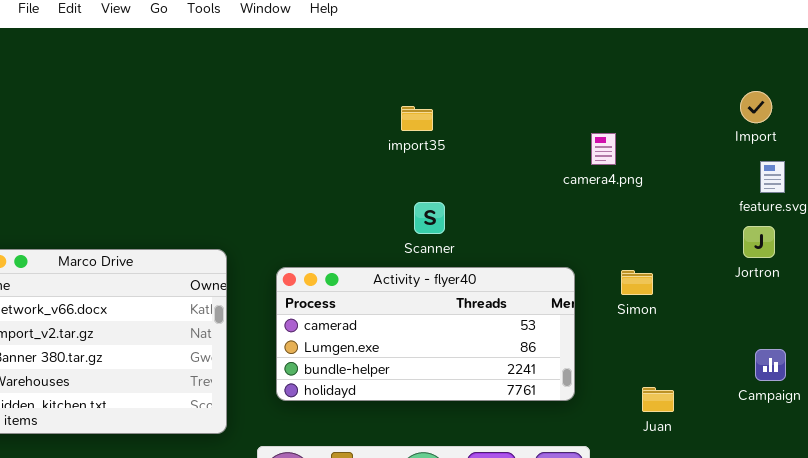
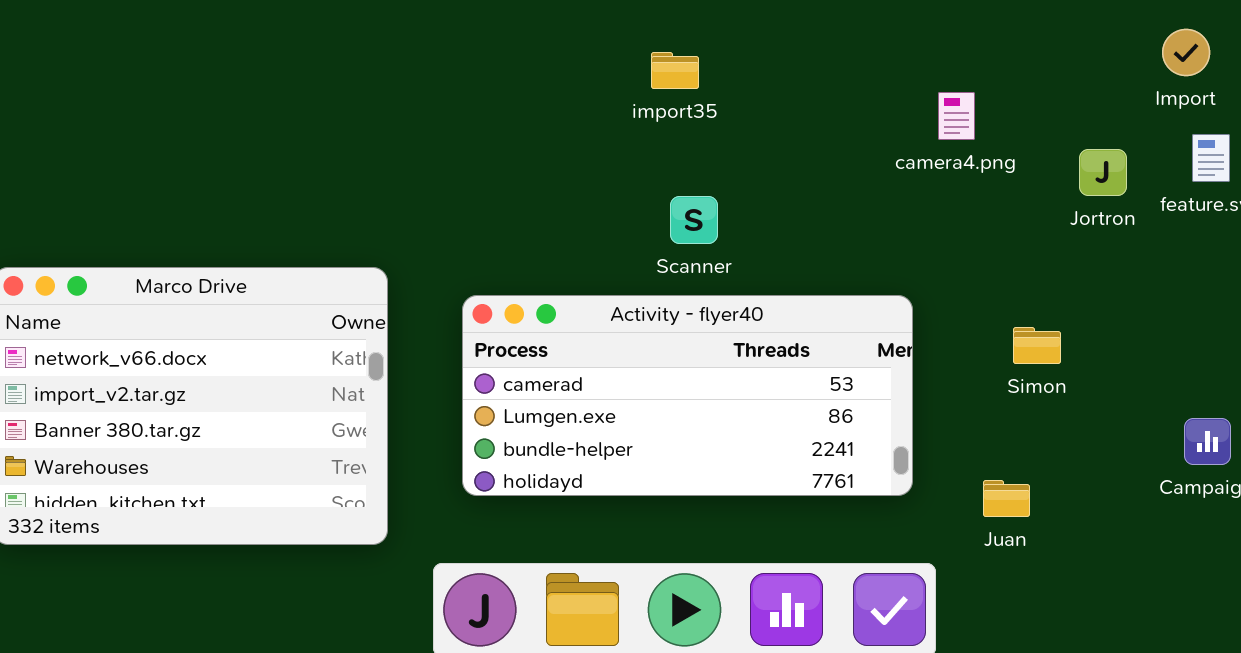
Jortron: [743,226,775,258] -> [1079,149,1127,196], moved
Simon: [621,270,653,295] -> [1013,327,1061,364], moved
Juan: [642,387,674,412] -> [983,480,1030,517], moved

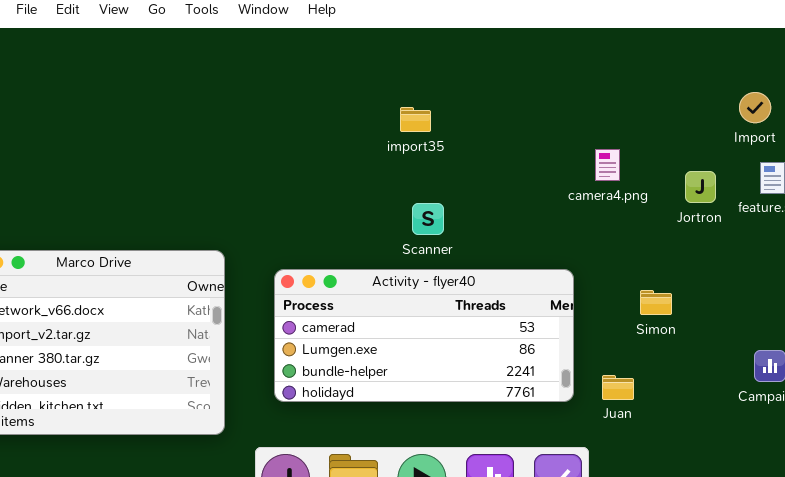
camera4.png: [938,92,975,140] -> [595,149,620,181], moved
Juan: [983,480,1030,517] -> [602,375,634,400], moved

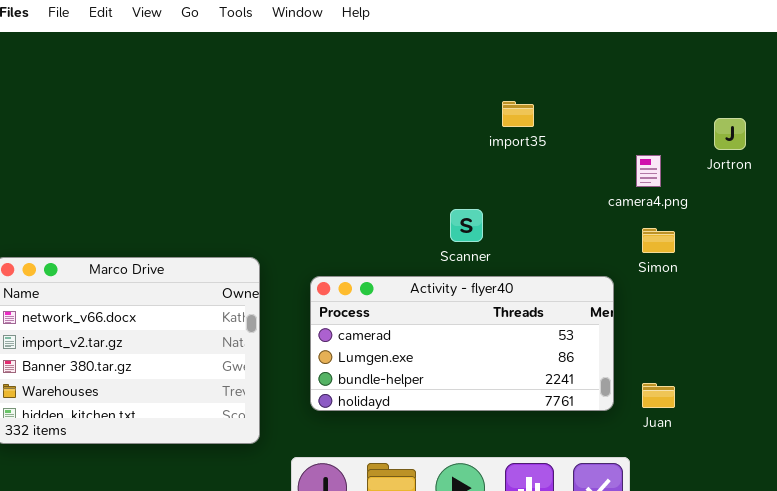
import35: [400,107,431,132] -> [502,101,534,127], moved
Jortron: [685,171,716,203] -> [714,118,746,150], moved
Simon: [640,290,672,315] -> [642,228,675,253], moved

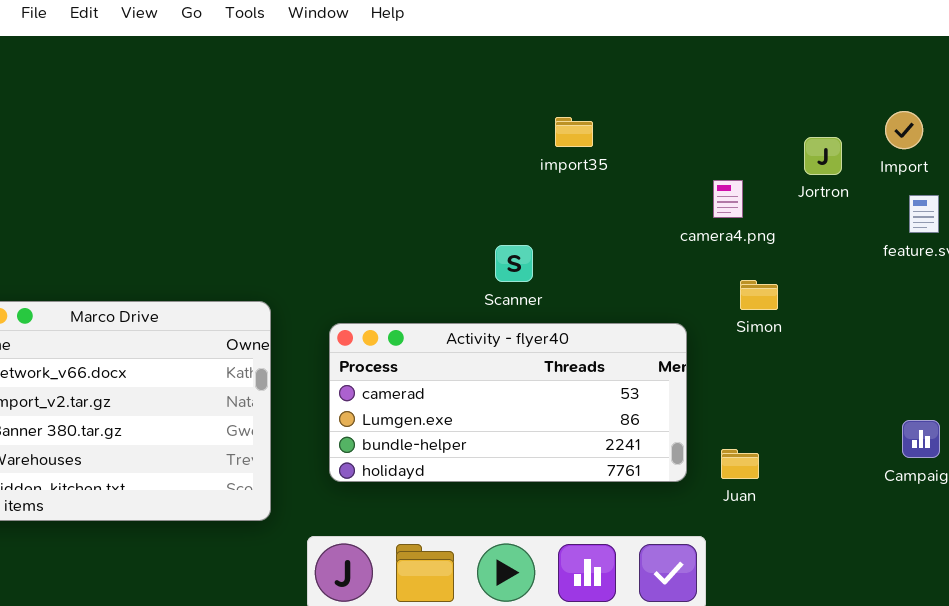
Simon: [642,228,675,253] -> [740,280,778,310], moved

